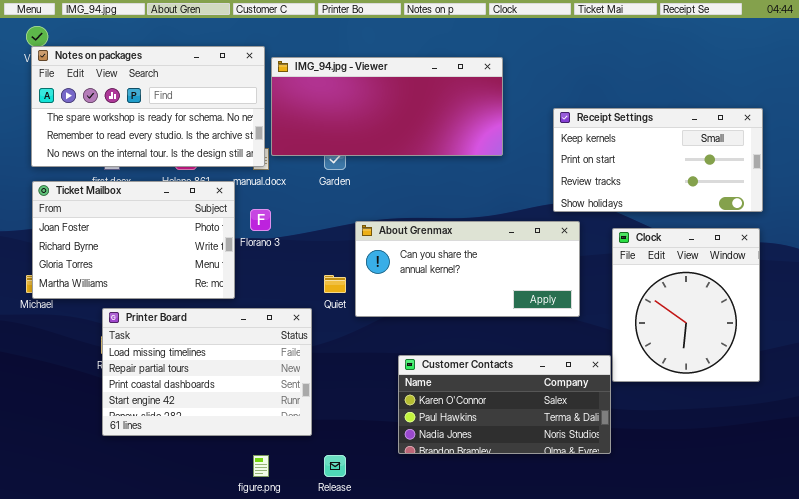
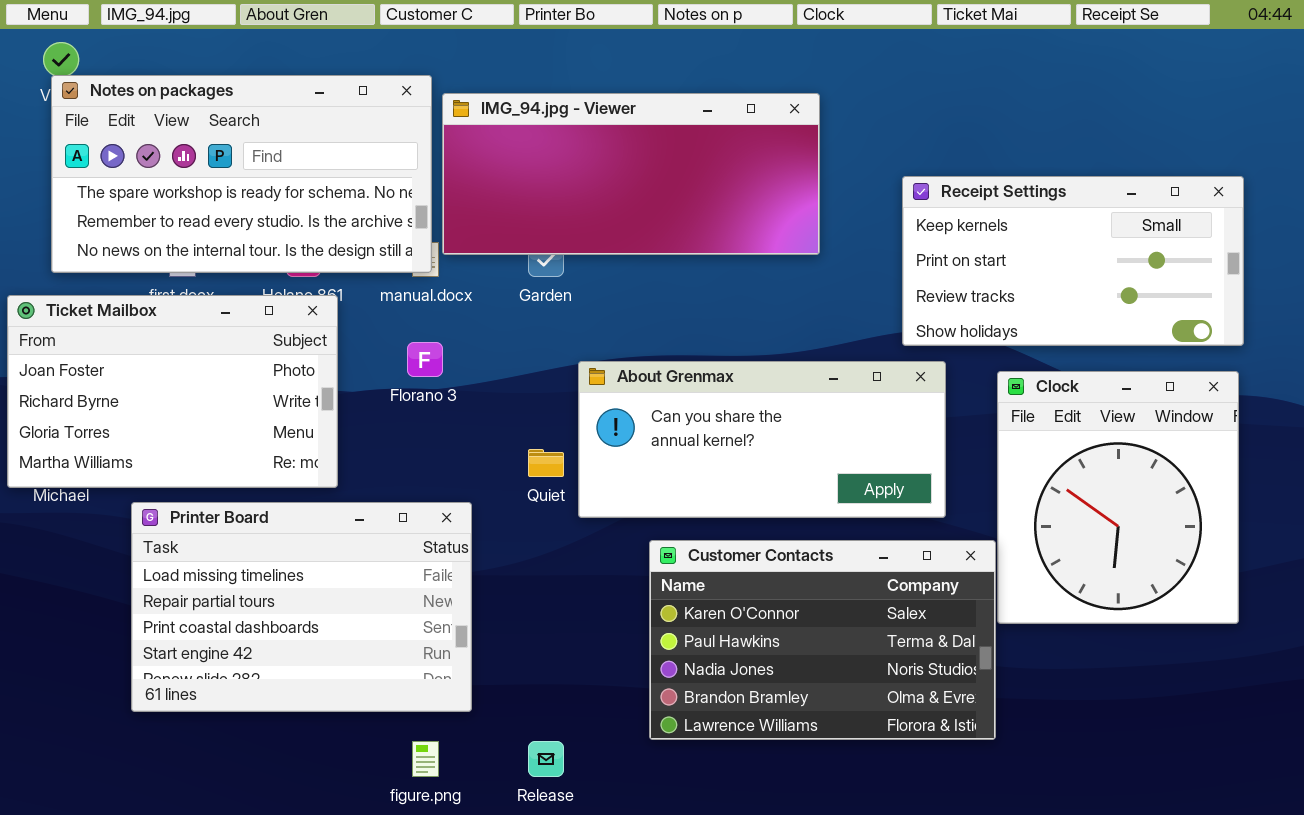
Ticket Mailbox: [32,181,235,299] -> [7,295,338,488], moved
Printer Board: [102,308,312,436] -> [131,502,472,712], moved
Customer Contacts: [398,355,611,454] -> [649,540,996,740], resized

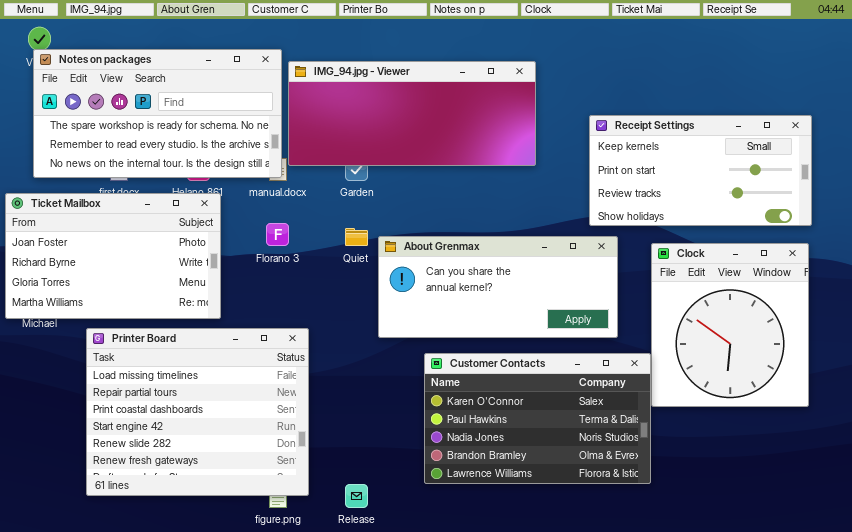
Quiet: [528,449,564,477] -> [345,228,368,246], moved
Printer Board: [131,502,472,712] -> [86,328,309,496], resized

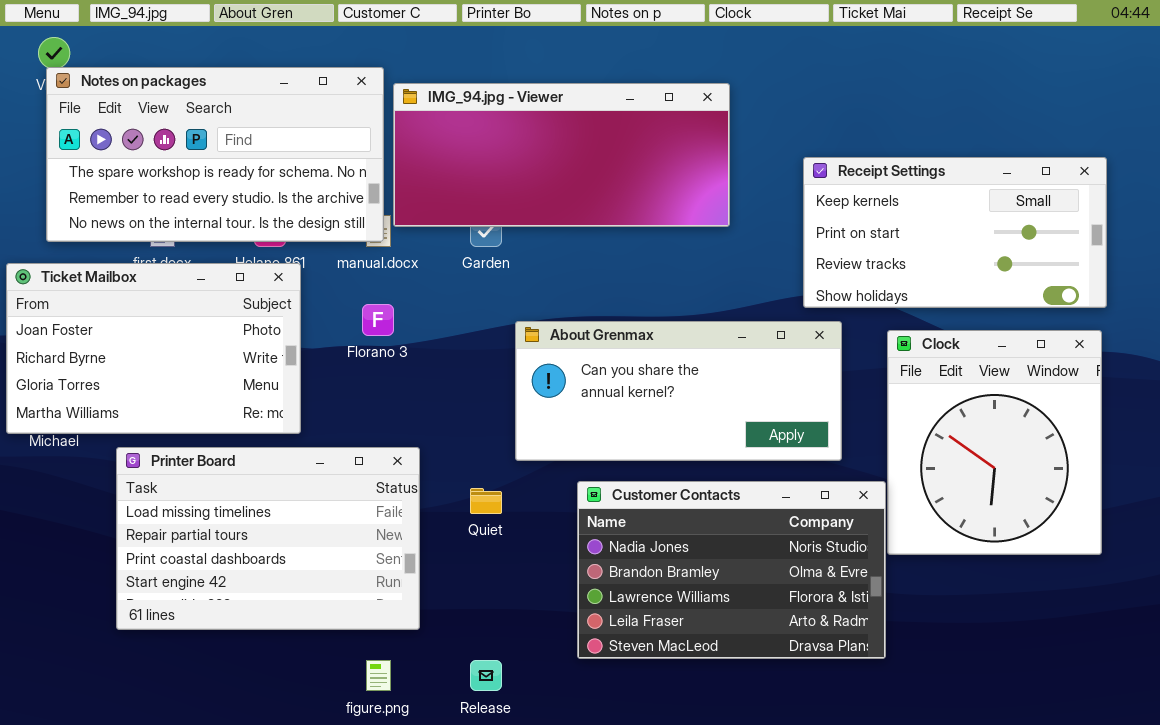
Quiet: [345,228,368,246] -> [470,488,502,514], moved
Printer Board: [86,328,309,496] -> [116,447,420,630], resized
Customer Contacts: [424,353,651,484] -> [577,481,886,659], scrolled down 2 rows

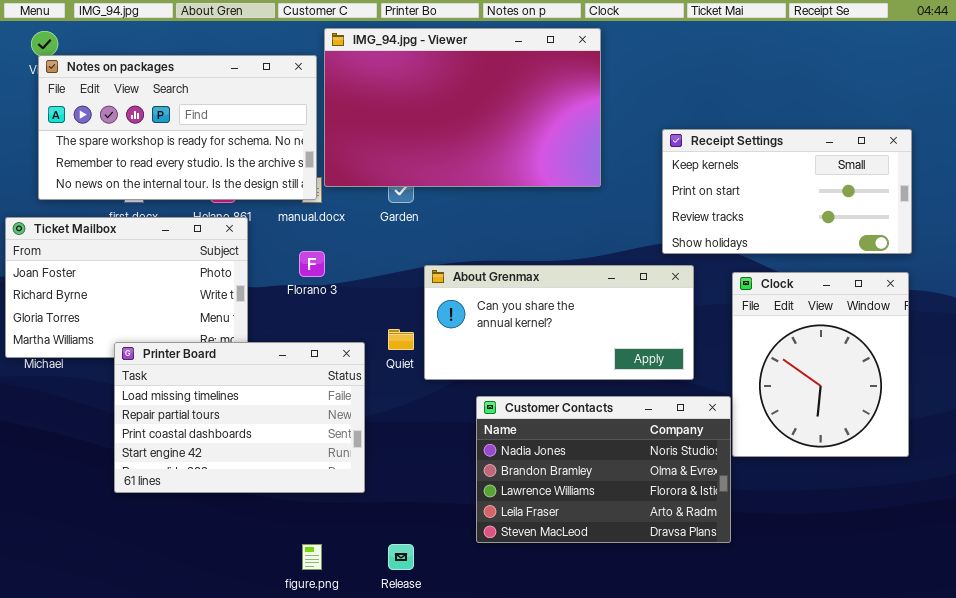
IMG_94.jpg - Viewer: [393,83,730,227] -> [324,28,601,187], resized
Printer Board: [116,447,420,630] -> [114,342,365,493], moved
Quiet: [470,488,502,514] -> [388,329,414,350], moved

